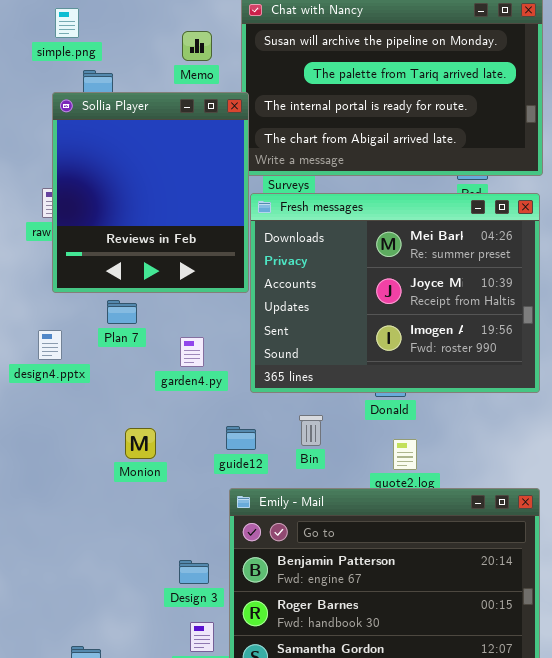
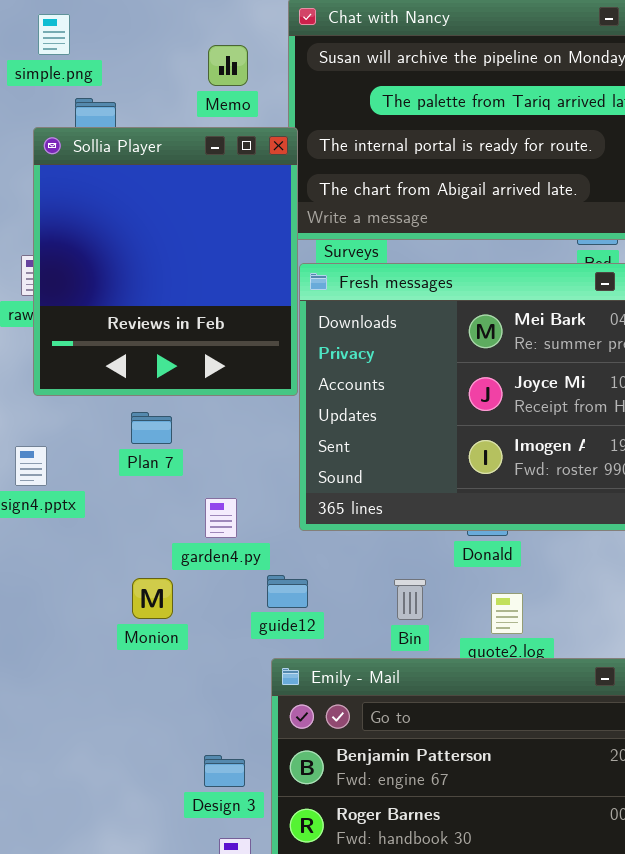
Plan 7: [107,300,137,324] -> [131,412,172,444], moved
garden4.py: [180,337,204,367] -> [205,498,237,538], moved
Bin: [299,415,323,446] -> [394,579,426,620], moved

